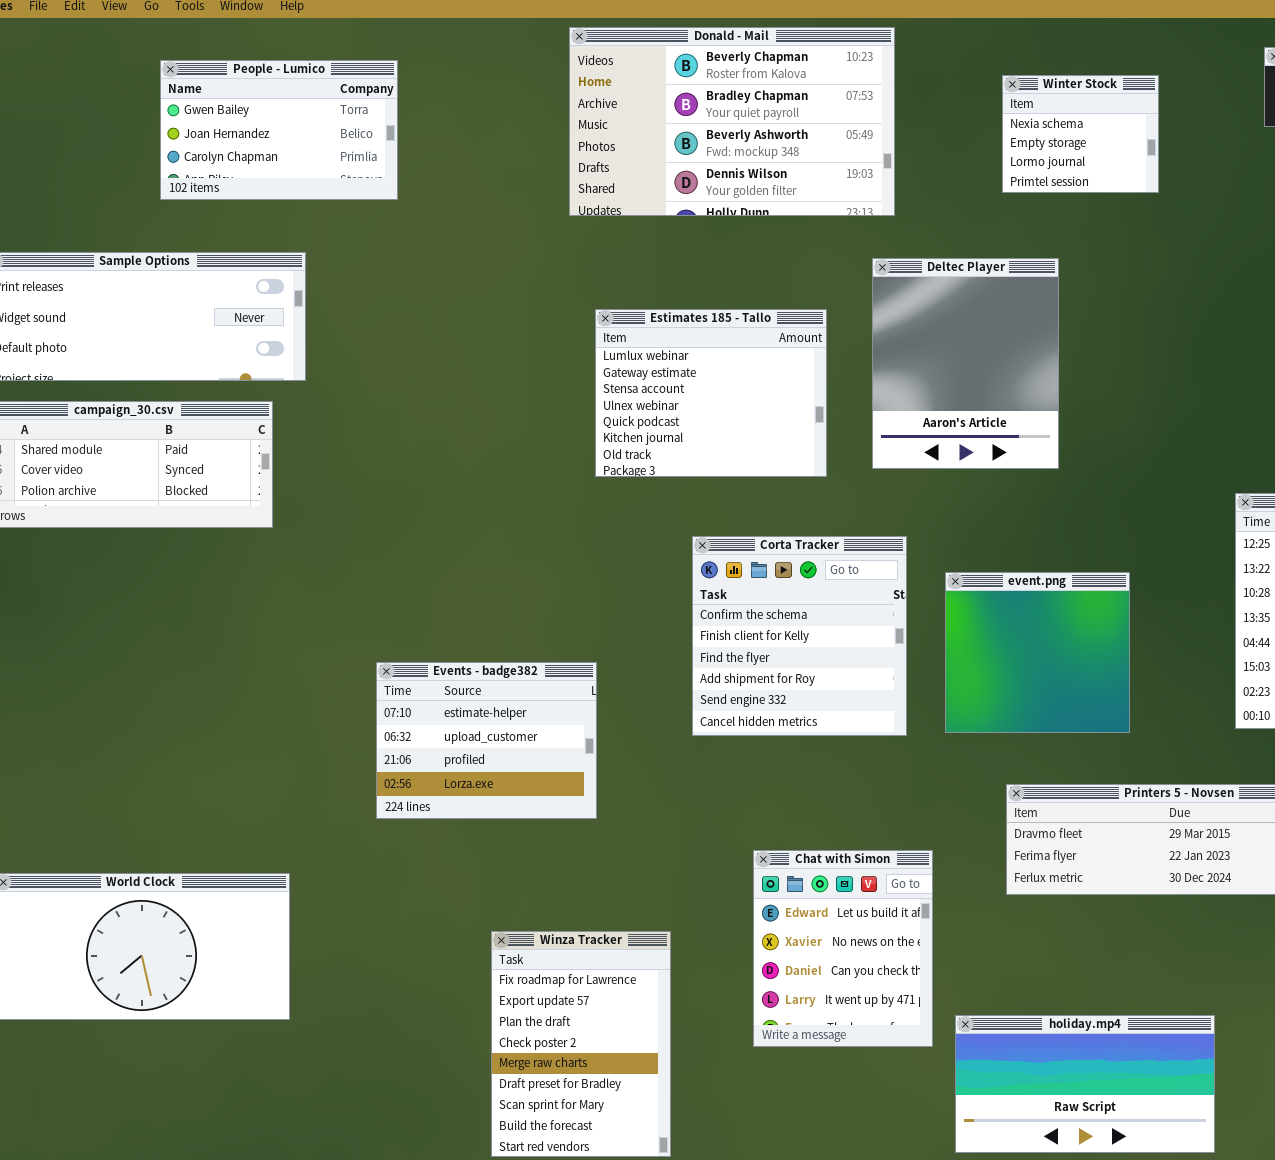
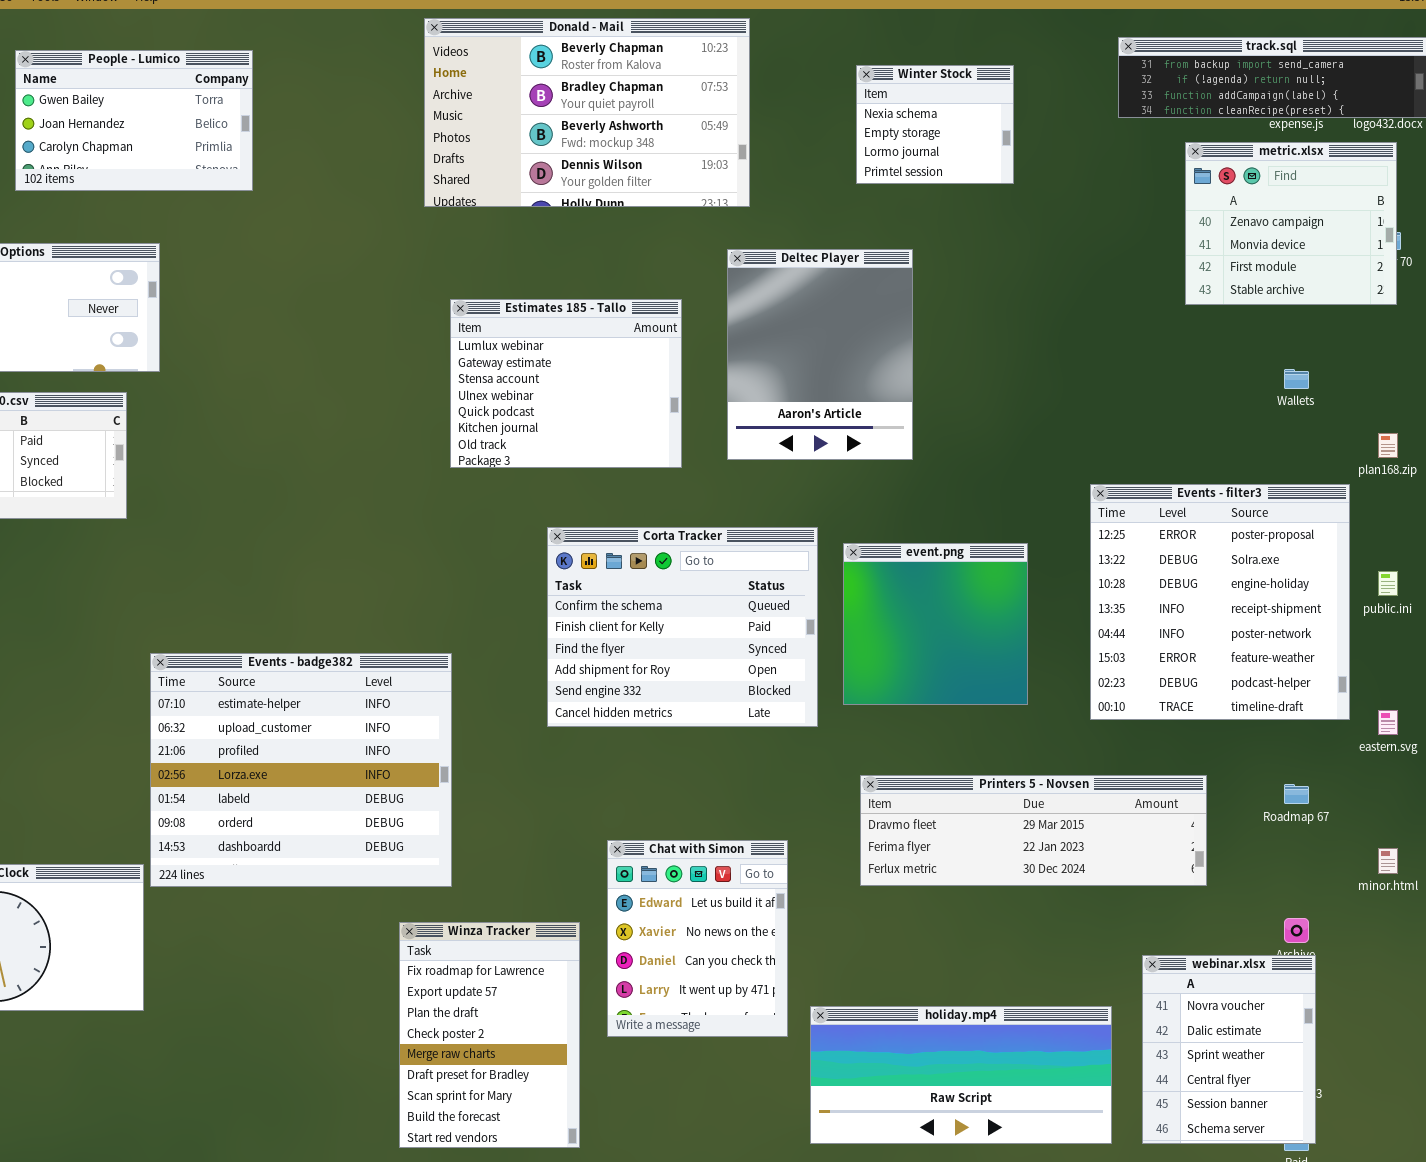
Corta Tracker: [692,536,907,736] -> [547,527,818,727], resized
event.png: [945,572,1130,733] -> [843,543,1028,705], moved
Events - badge382: [376,662,597,819] -> [150,653,452,887], resized
Winza Tracker: [491,931,671,1157] -> [399,922,580,1148], moved
holiday.mp4: [955,1015,1215,1153] -> [810,1006,1112,1144], resized

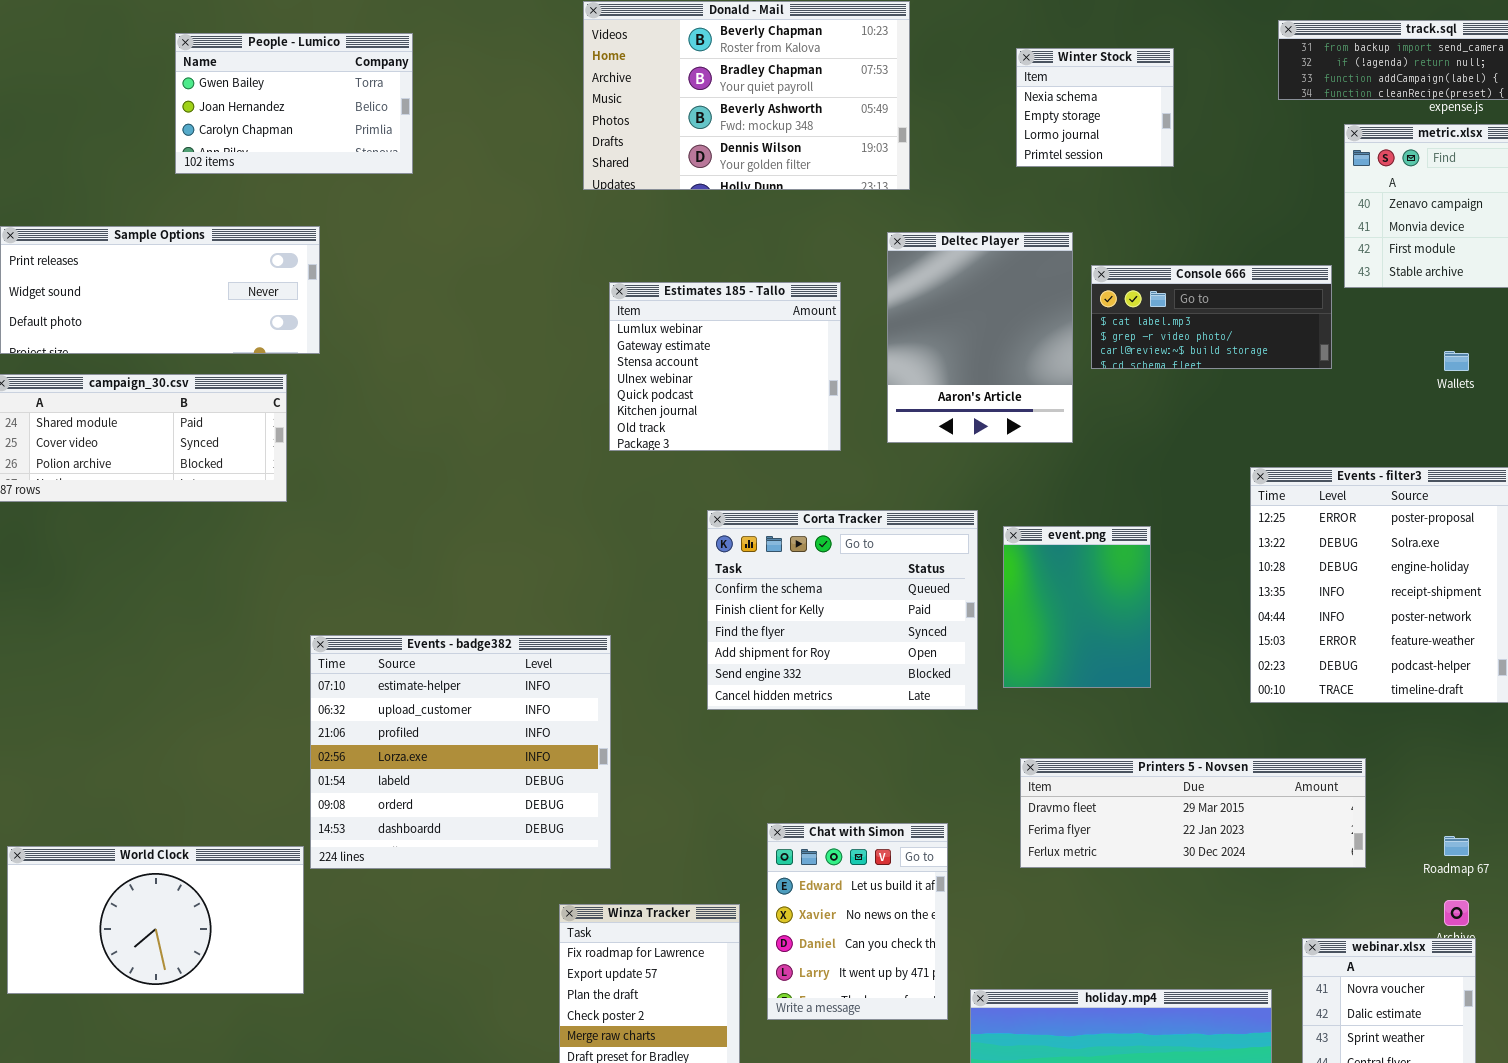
Console 666: none -> [1091,265,1332,369], opened
event.png: [843,543,1028,705] -> [1003,526,1151,688], resized
Roadmap 67: [1284,784,1309,804] -> [1444,836,1469,856], moved

